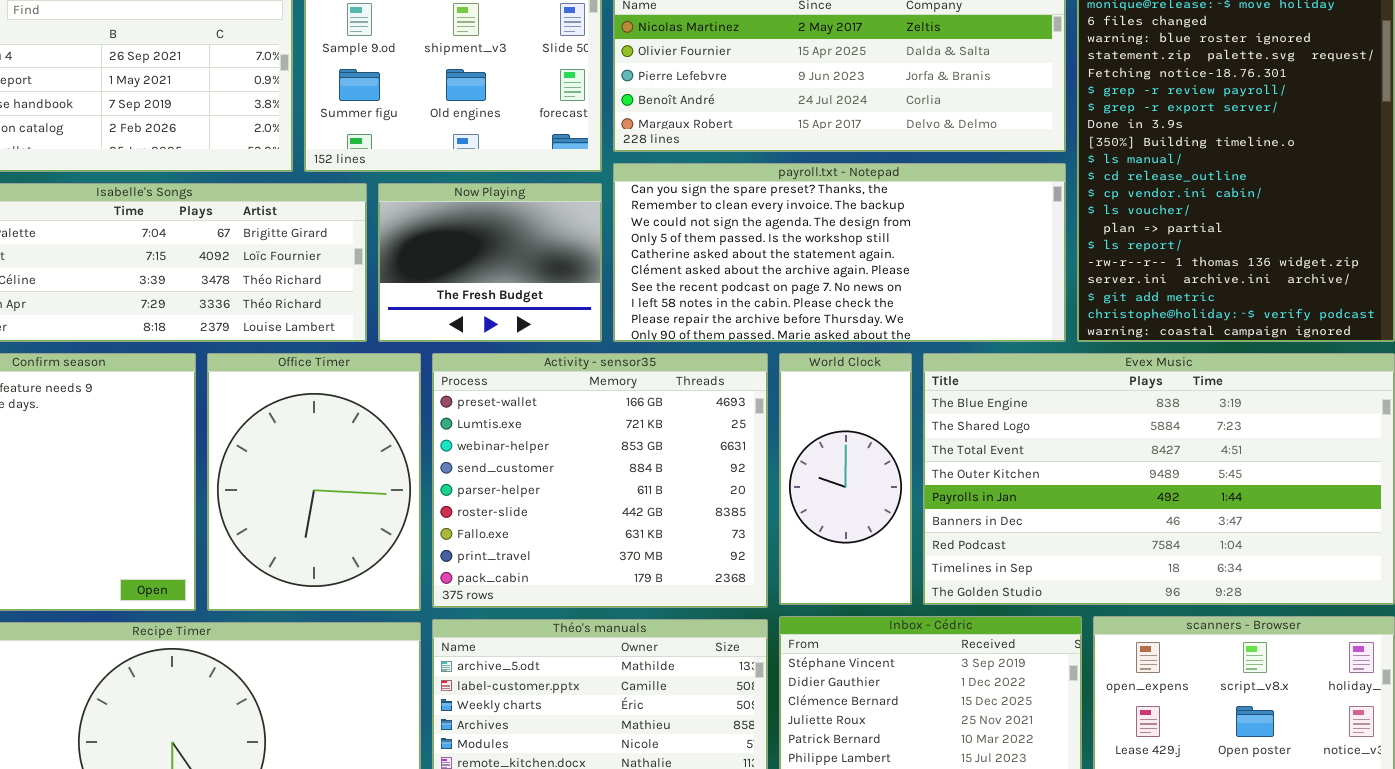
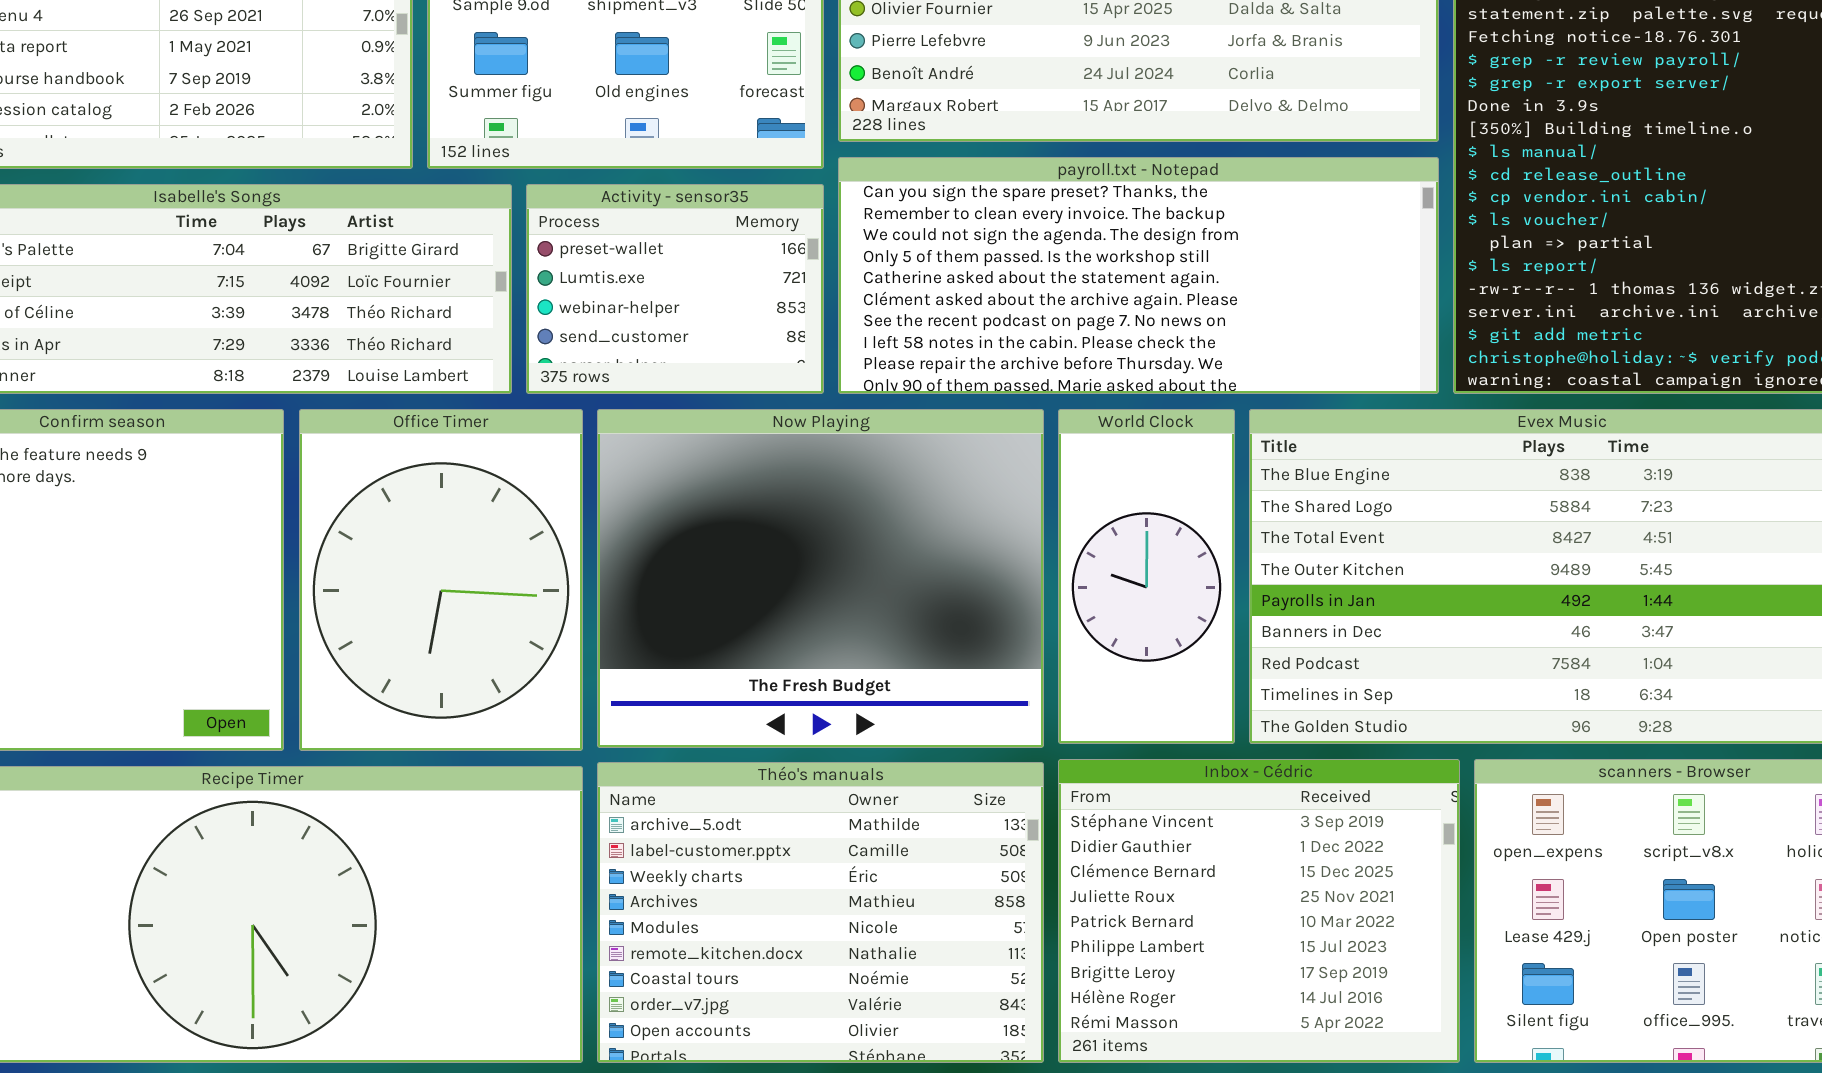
Now Playing: [378,183,602,342] -> [597,409,1044,748], moved, resized
Activity - sensor35: [432,353,768,608] -> [526,184,824,394], moved, resized

